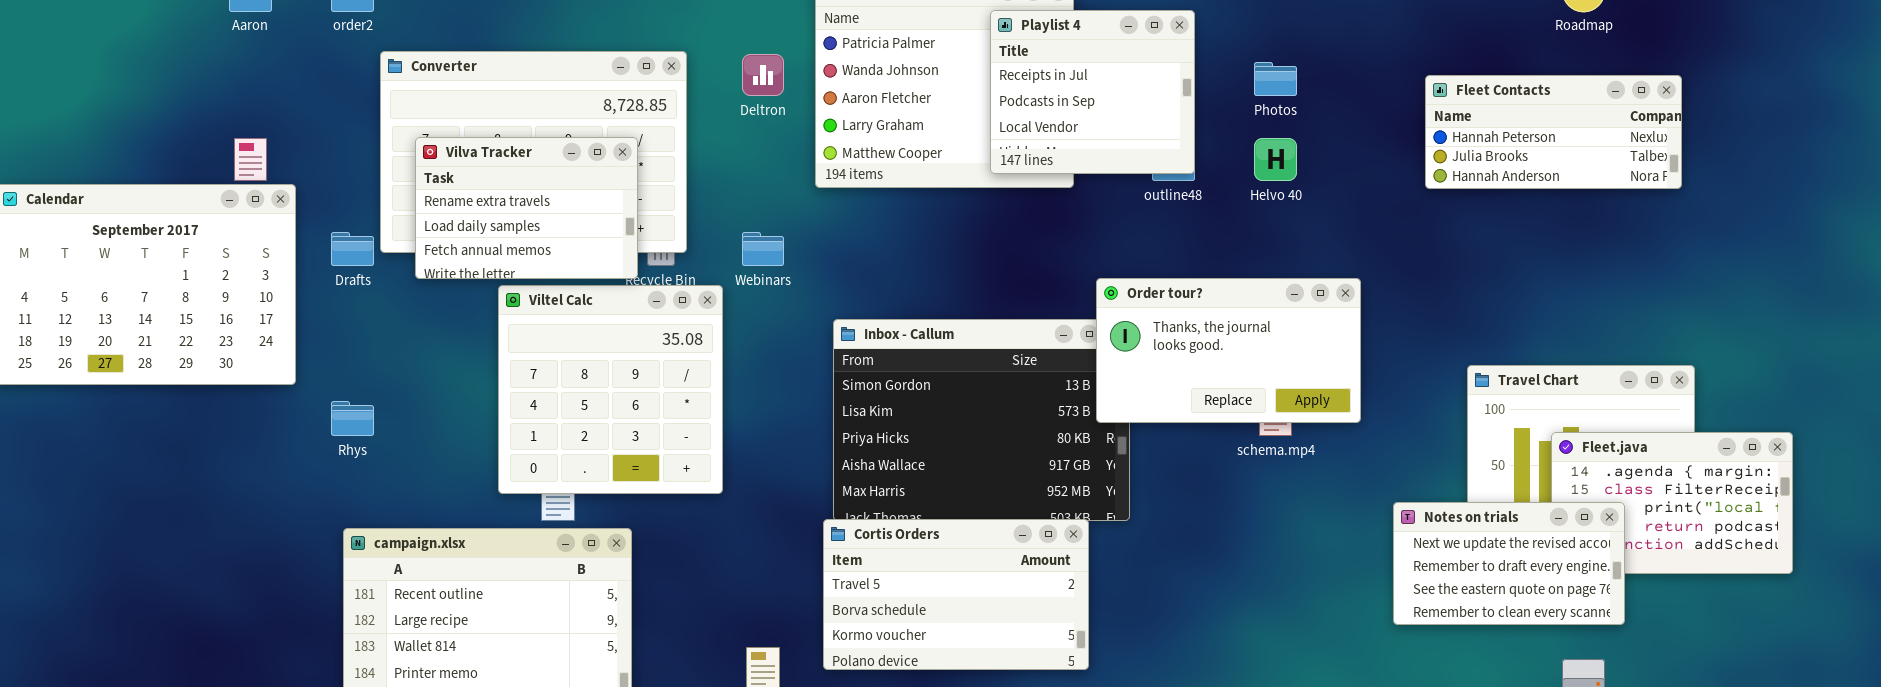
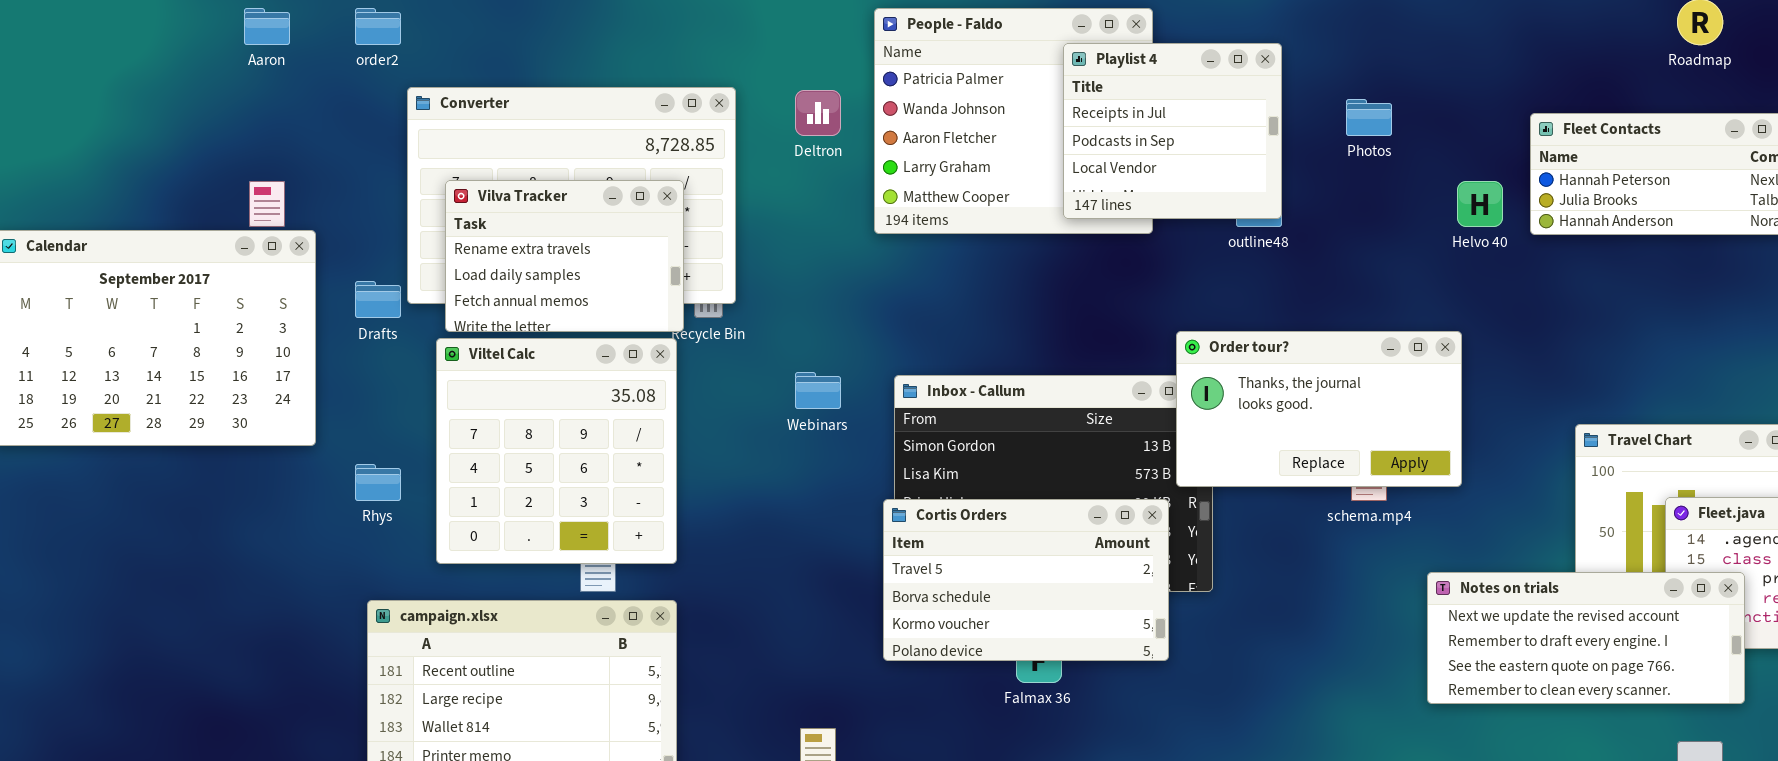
Helvo 40: [1254,138,1297,181] -> [1457,181,1503,227], moved
Webinars: [742,232,784,266] -> [795,372,841,409], moved
Viltel Calc: [498,285,723,494] -> [436,338,677,564], moved
Notes on trials: [1393,502,1625,625] -> [1427,572,1745,704], resized
Cortis Orders: [823,519,1089,670] -> [883,499,1169,661], moved

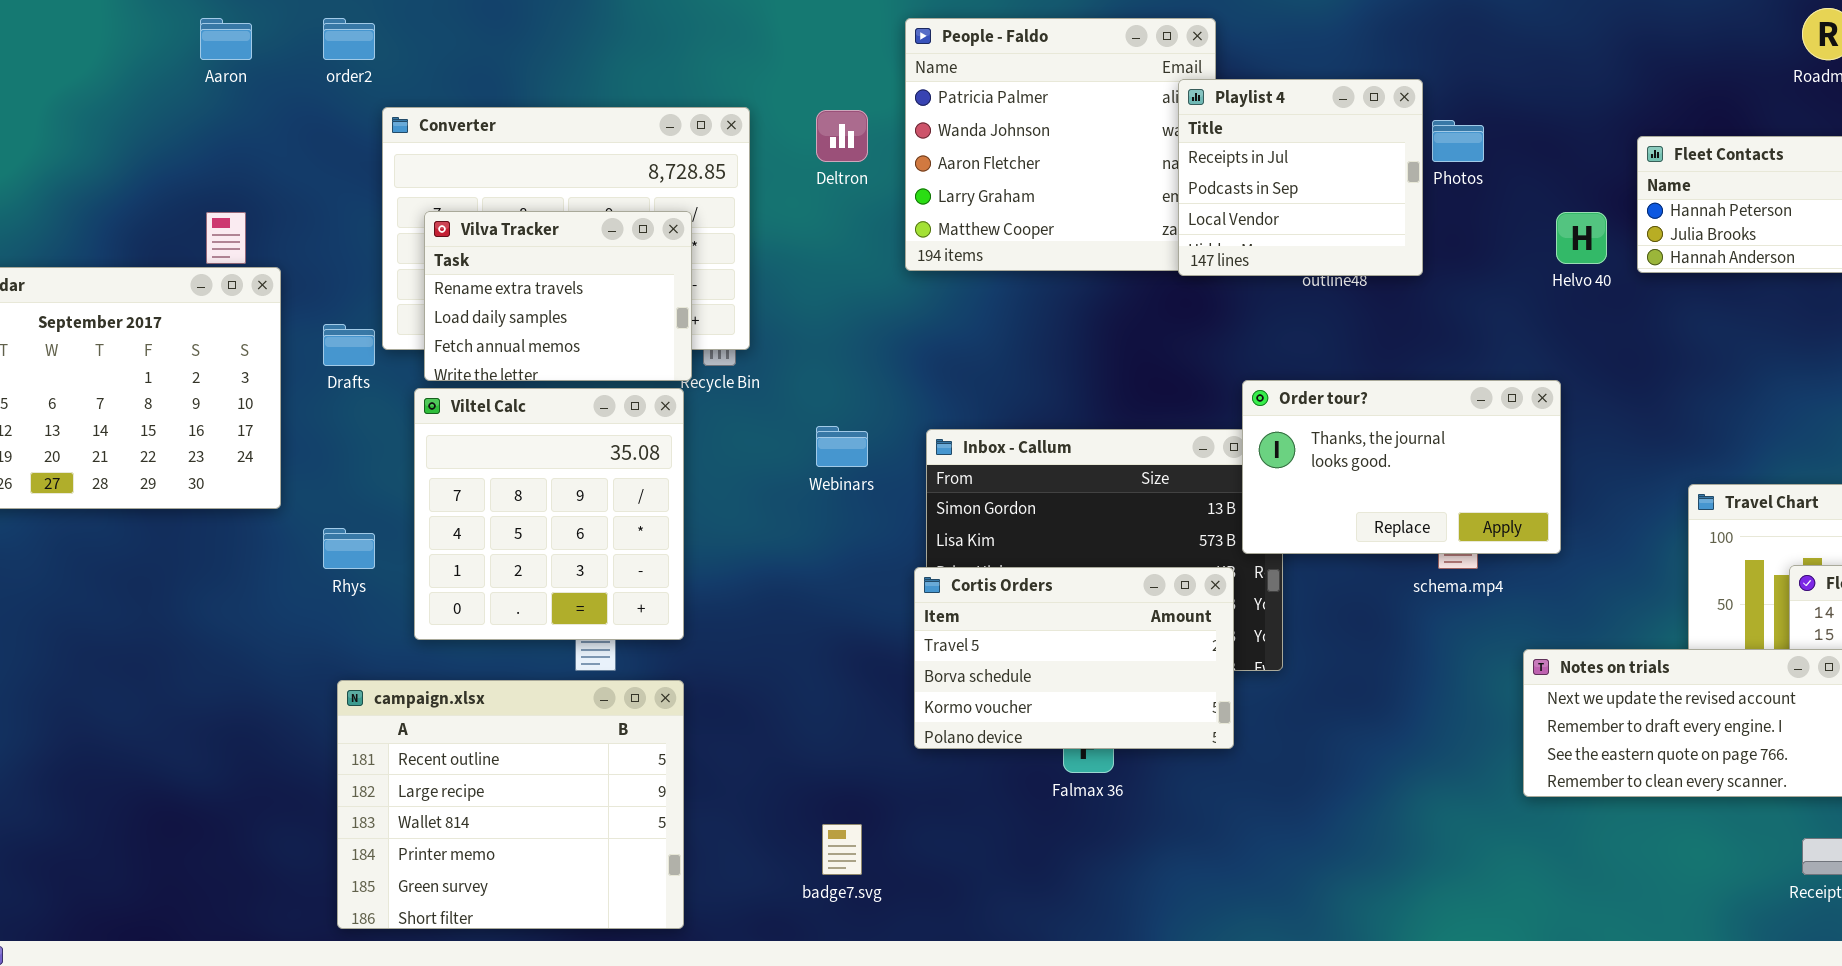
Playlist 4: [1063,43,1282,219] -> [1178,79,1423,276], moved

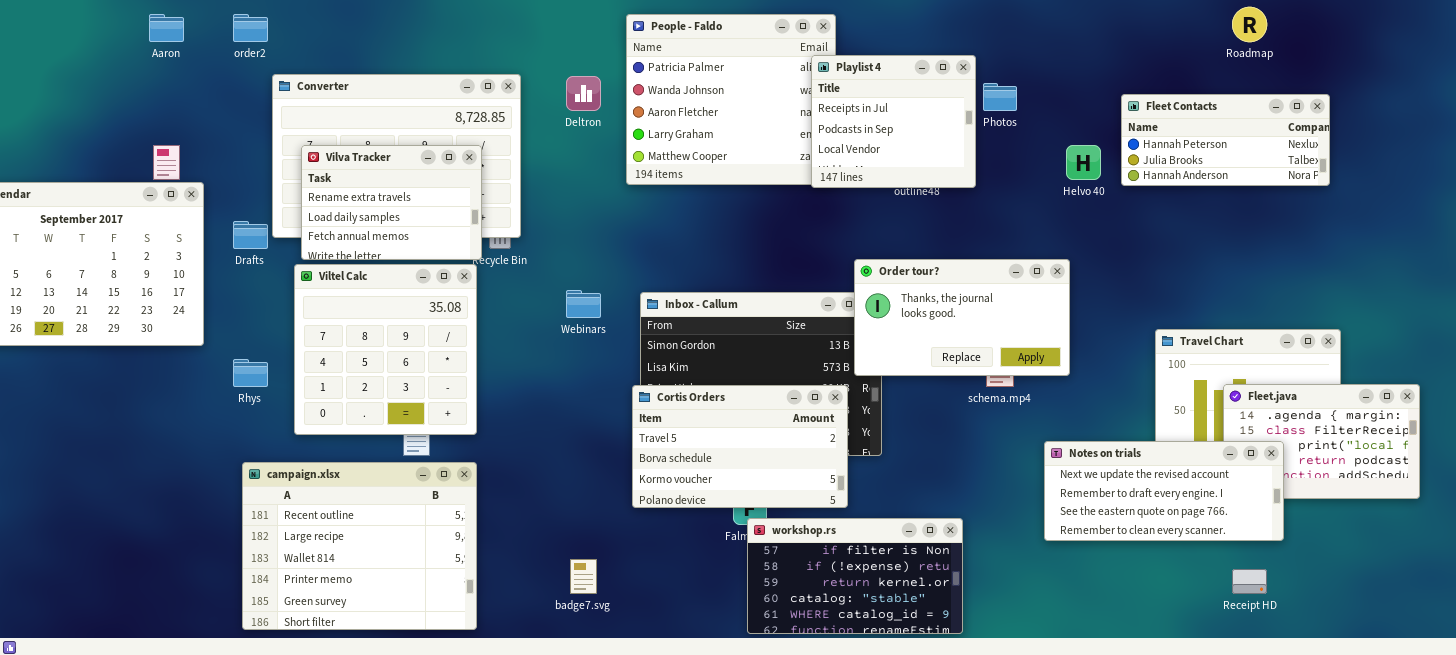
workshop.rs: none -> [747,518,963,634], opened

